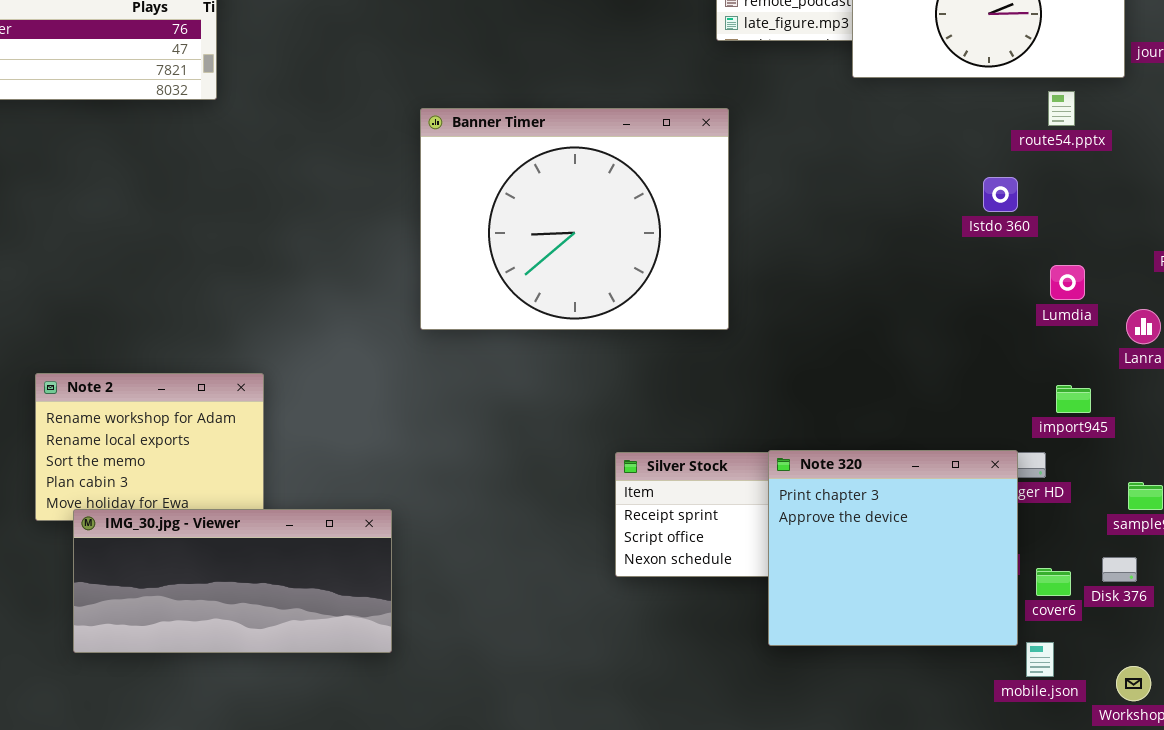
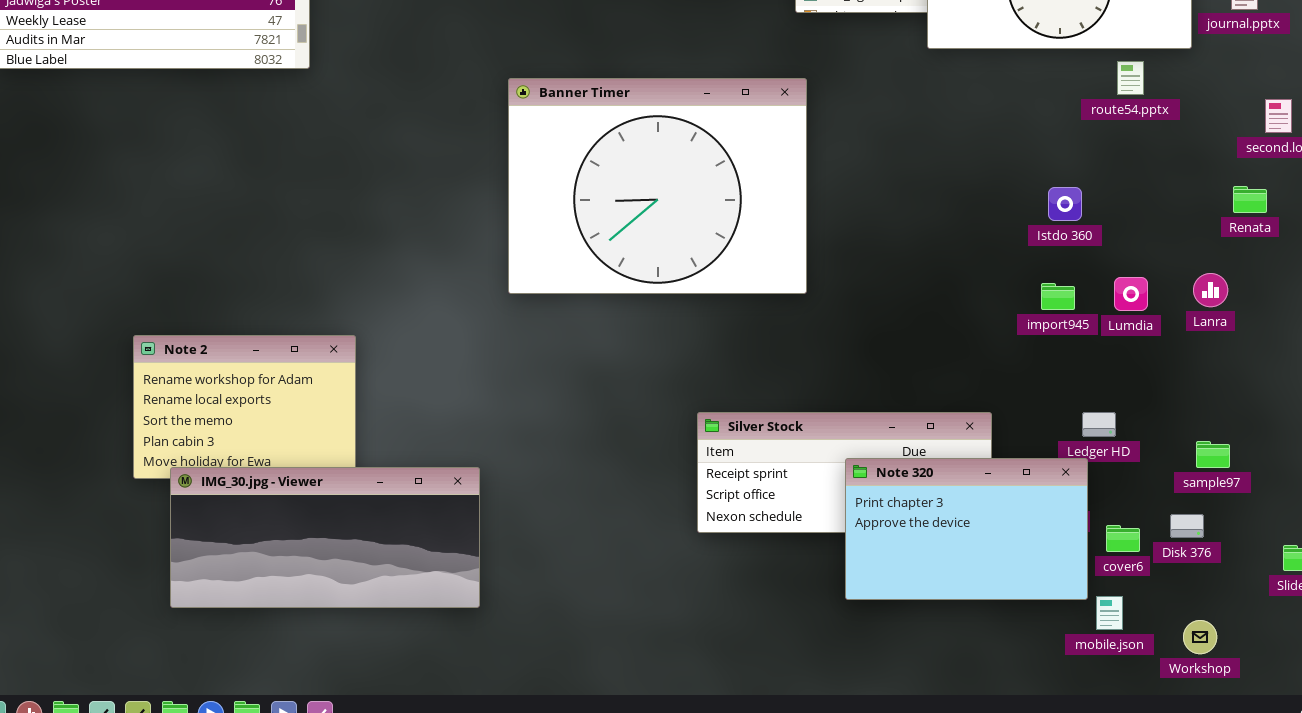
Istdo 360: [983,177,1018,212] -> [1048,187,1082,221], moved
Lumdia: [1050,265,1085,300] -> [1114,277,1148,311], moved
import945: [1056,385,1091,413] -> [1041,283,1075,310], moved
Note 320: [768,450,1018,646] -> [845,458,1088,600], resized

